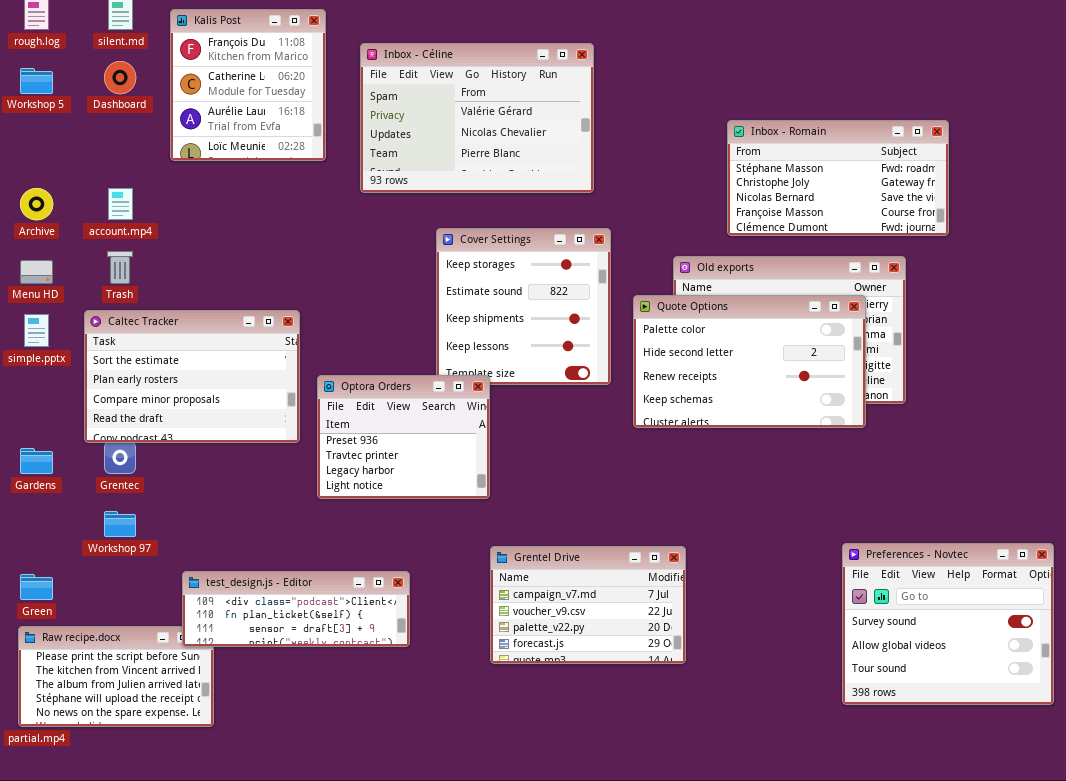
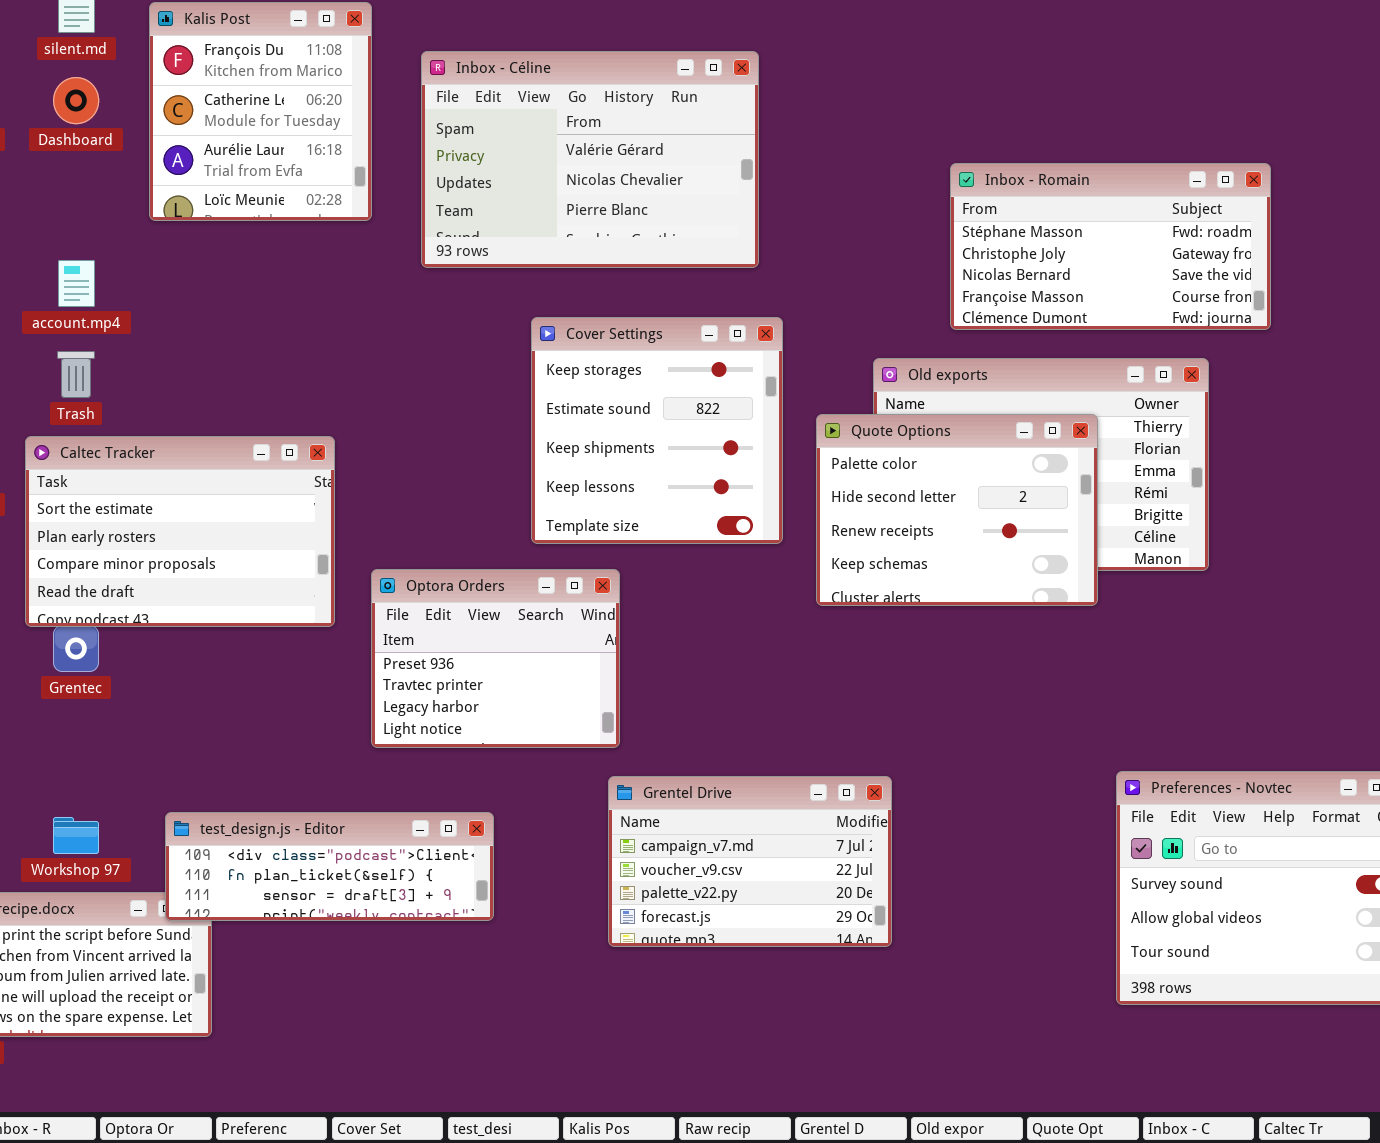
Quote Options: [633,295,866,428] -> [816,414,1098,606], resized
Optora Orders: [317,375,490,499] -> [371,569,620,748], moved
Workshop 97: [104,511,136,537] -> [53,817,99,854], moved

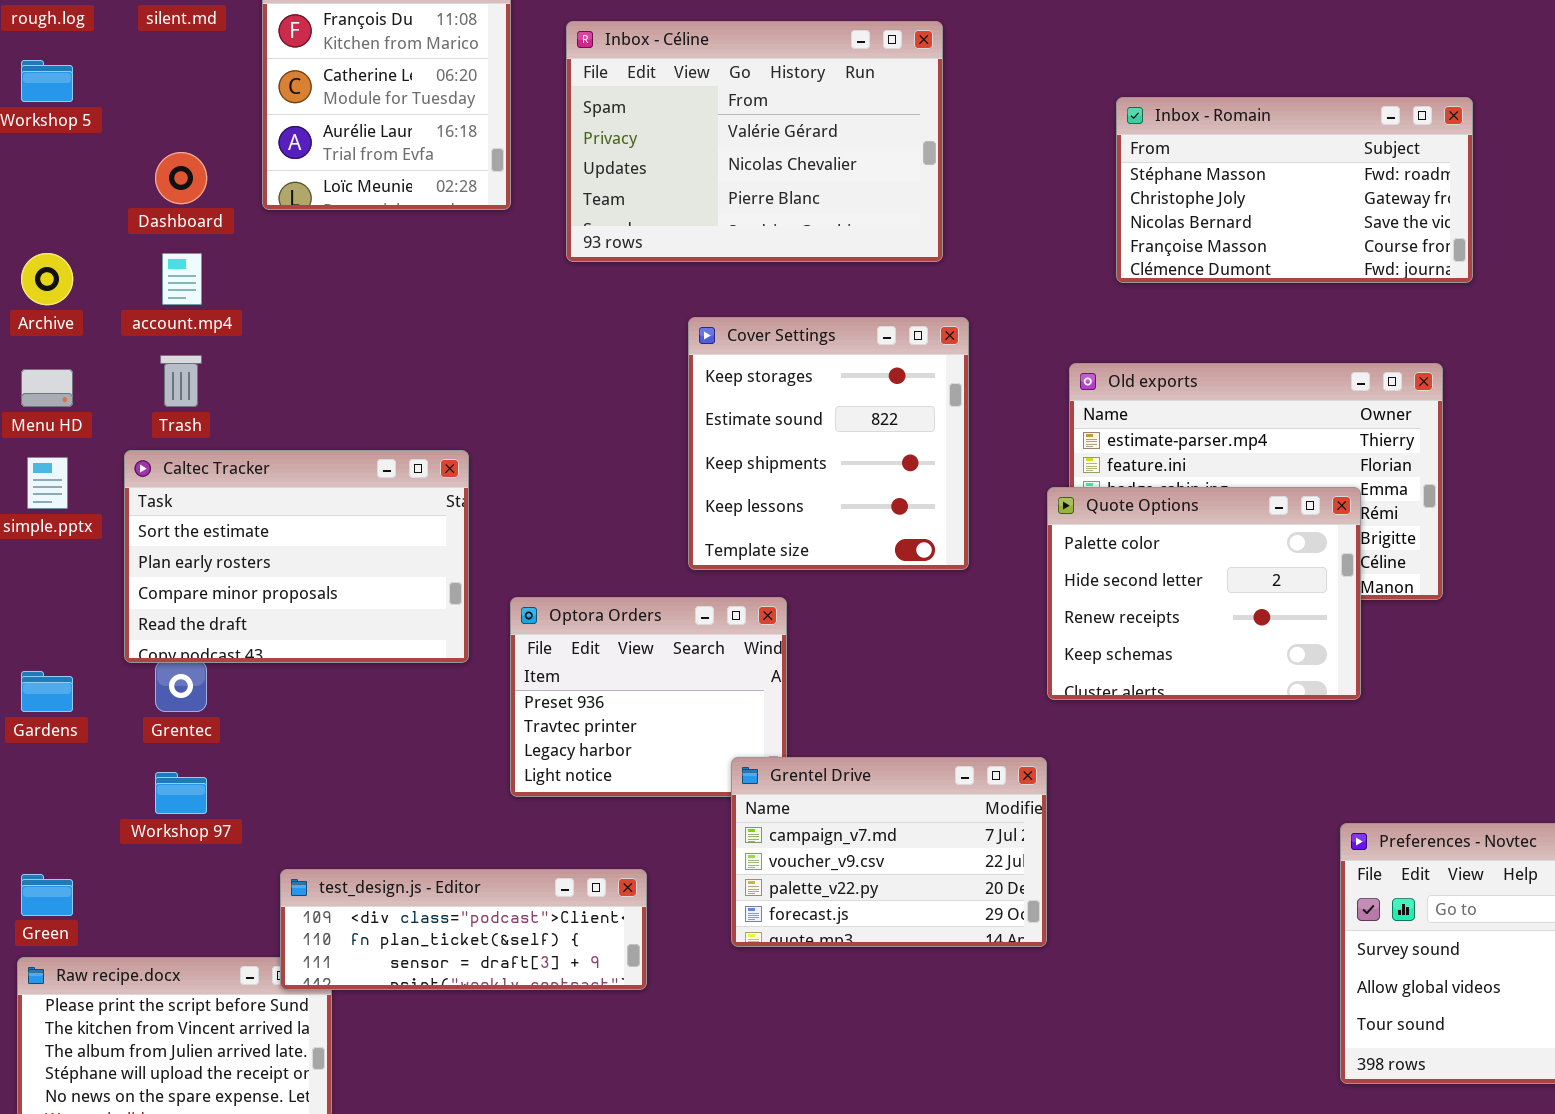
Dashboard: [53,77,99,124] -> [155,152,207,204], moved
Inbox - Romain: [950,163,1271,330] -> [1116,97,1473,283], moved
Quote Options: [816,414,1098,606] -> [1047,487,1361,700], moved
Grentel Drive: [608,776,892,947] -> [731,757,1047,947], moved
Workshop 97: [53,817,99,854] -> [155,772,207,814], moved

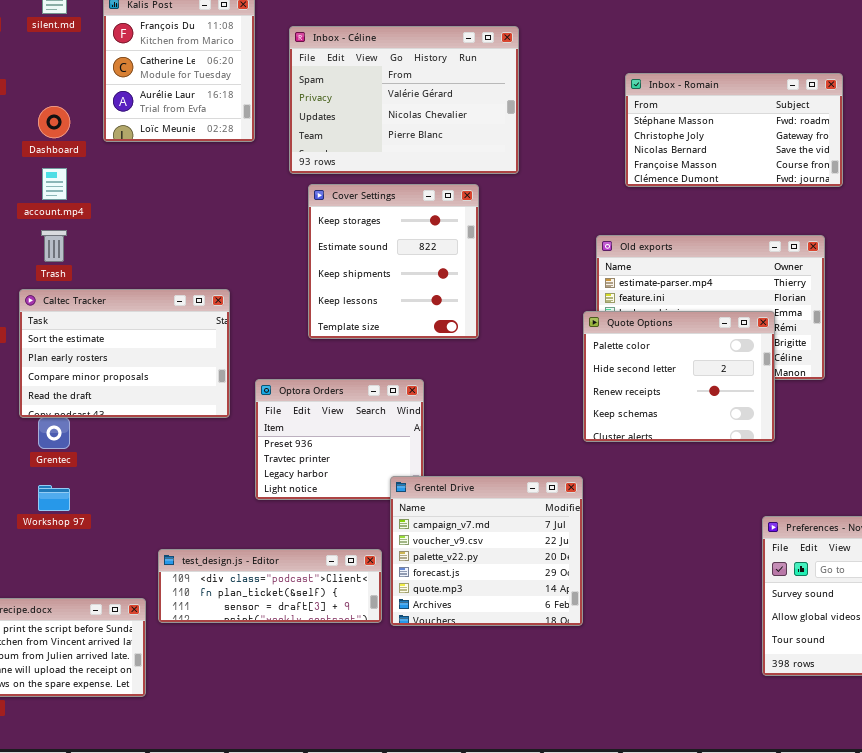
Cover Settings: [688,317,969,570] -> [308,184,479,339], moved
Grentel Drive: [731,757,1047,947] -> [390,476,583,626], resized
test_design.js - Editor: [280,869,647,990] -> [158,549,382,623], moved

